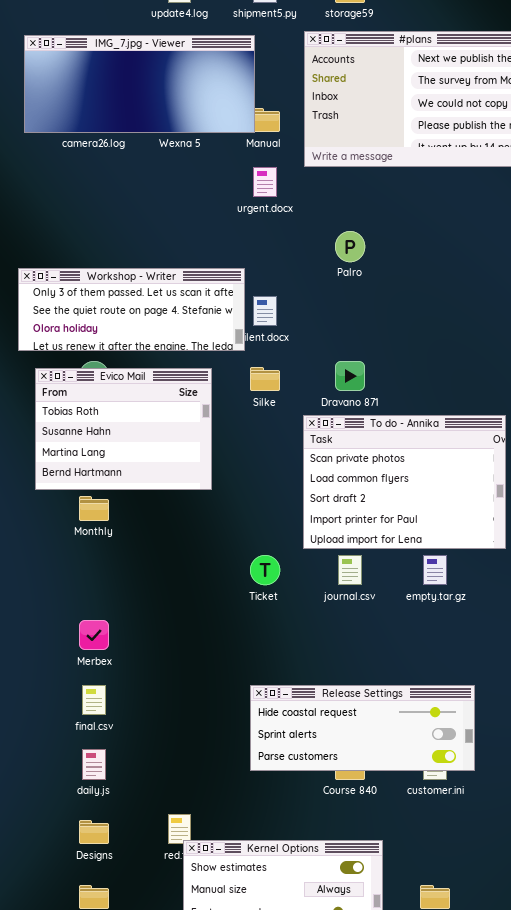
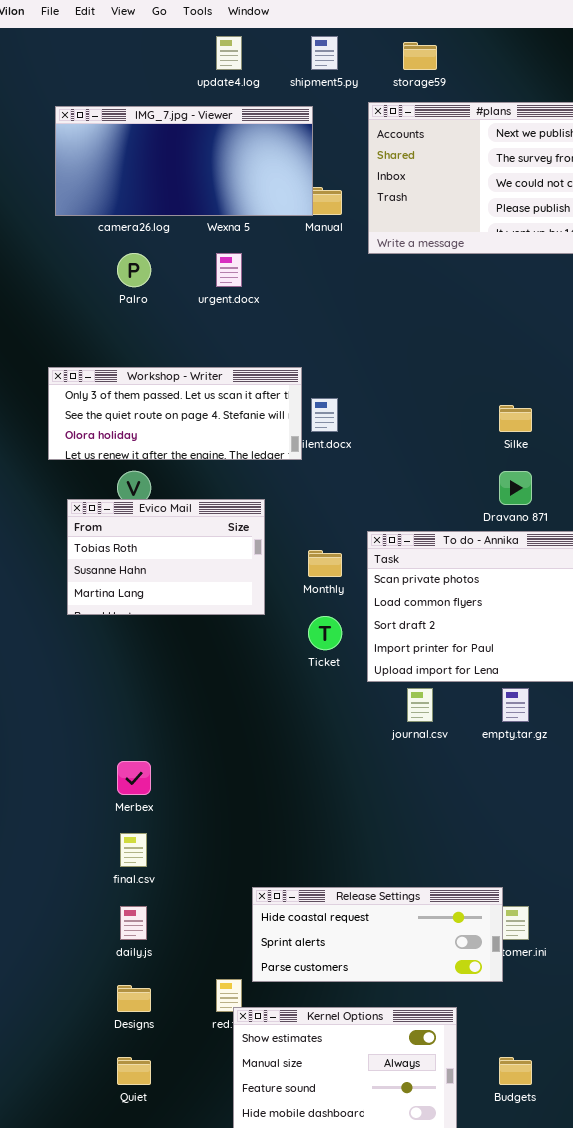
urgent.docx: [253,167,277,197] -> [216,253,242,287], moved
Palro: [335,231,365,262] -> [117,253,151,287], moved
Dravano 871: [335,361,365,391] -> [499,471,532,505], moved
Silke: [250,367,280,391] -> [499,405,532,432], moved
Evico Mail: [35,368,212,490] -> [67,499,265,615], resized
Monthly: [79,496,109,521] -> [308,550,342,577], moved
Ticket: [250,555,280,585] -> [308,616,342,650], moved
Release Settings: [250,685,475,771] -> [252,887,503,982], moved

